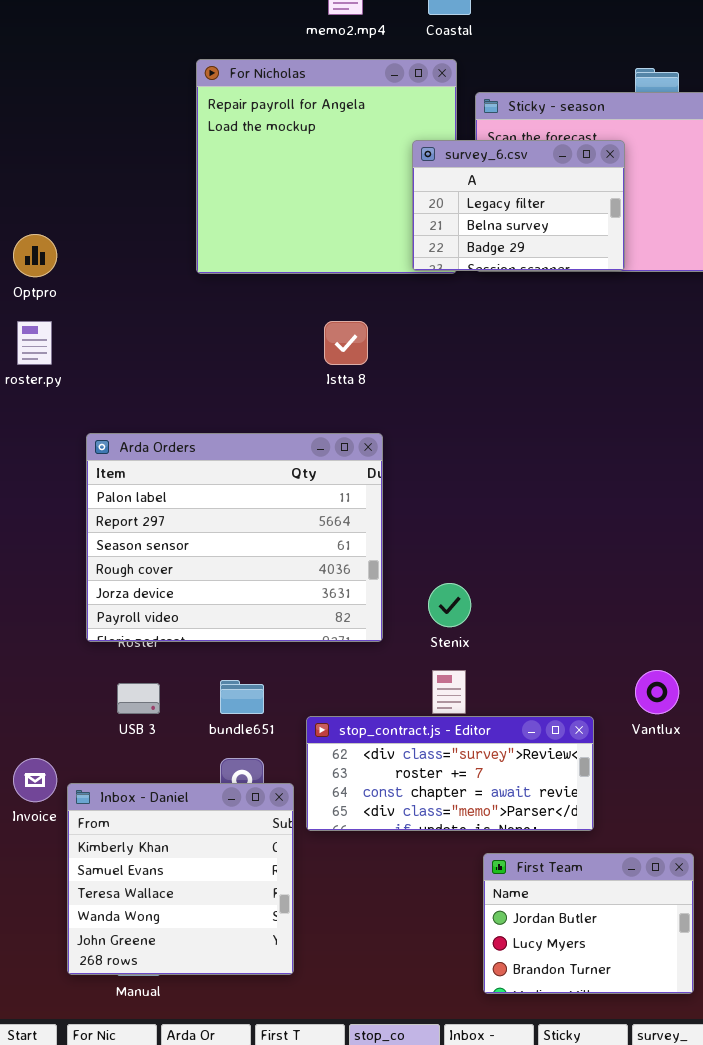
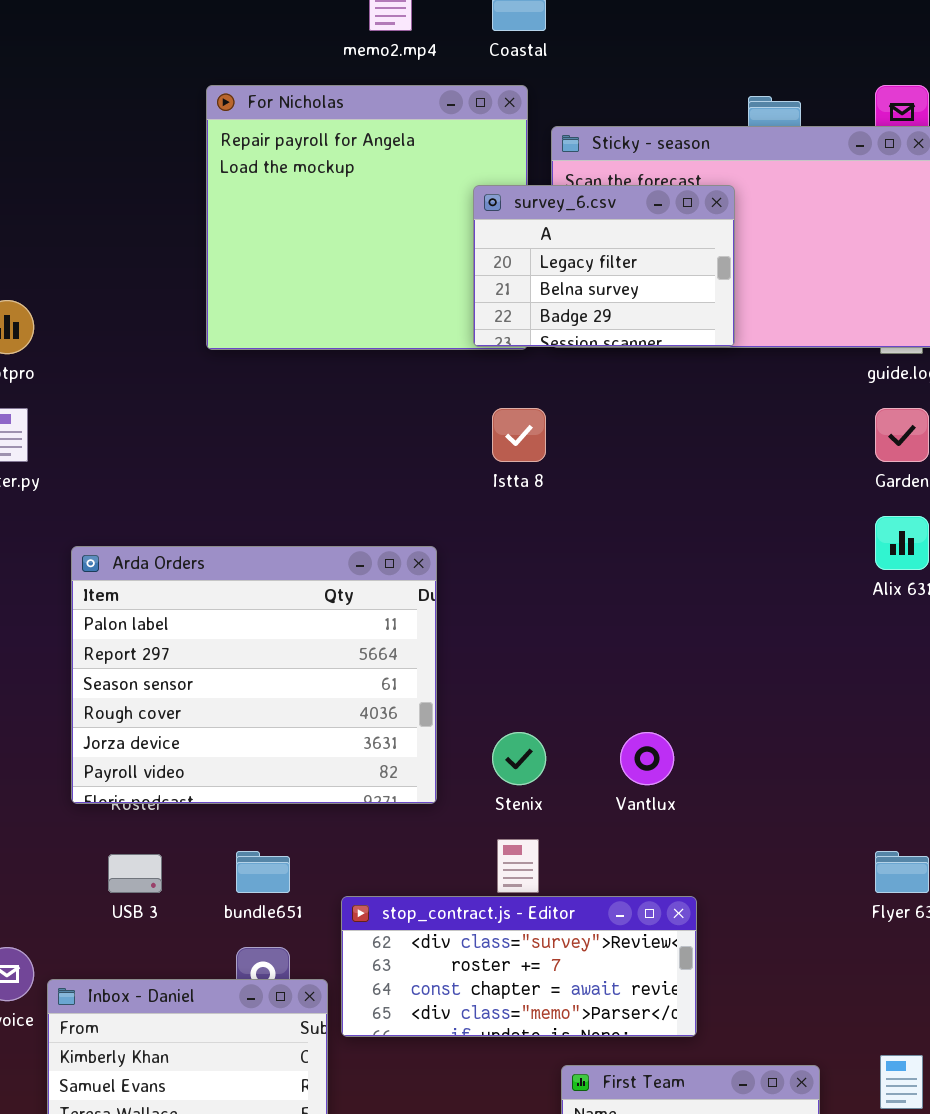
Istta 8: [324,321,368,365] -> [492,408,546,462], moved
Vantlux: [635,670,679,714] -> [620,732,674,785], moved

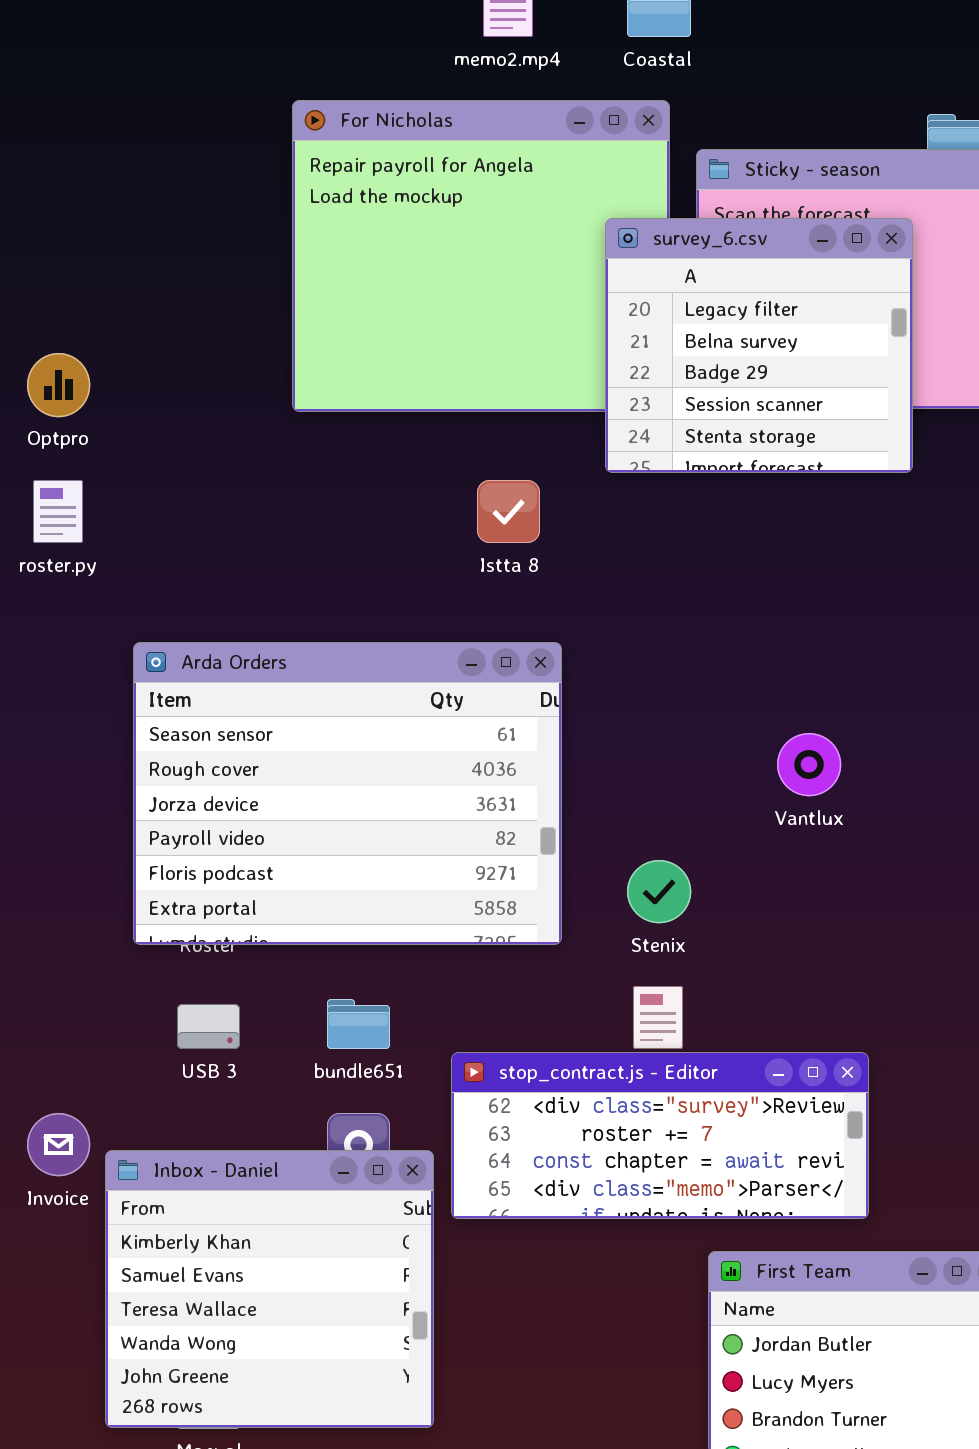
survey_6.csv: [473,185,735,347] -> [605,218,913,473], resized
Istta 8: [492,408,546,462] -> [477,480,540,543], moved
Arda Orders: [71,546,437,804] -> [133,642,562,945], scrolled down 2 rows
Vantlux: [620,732,674,785] -> [777,733,841,796], moved

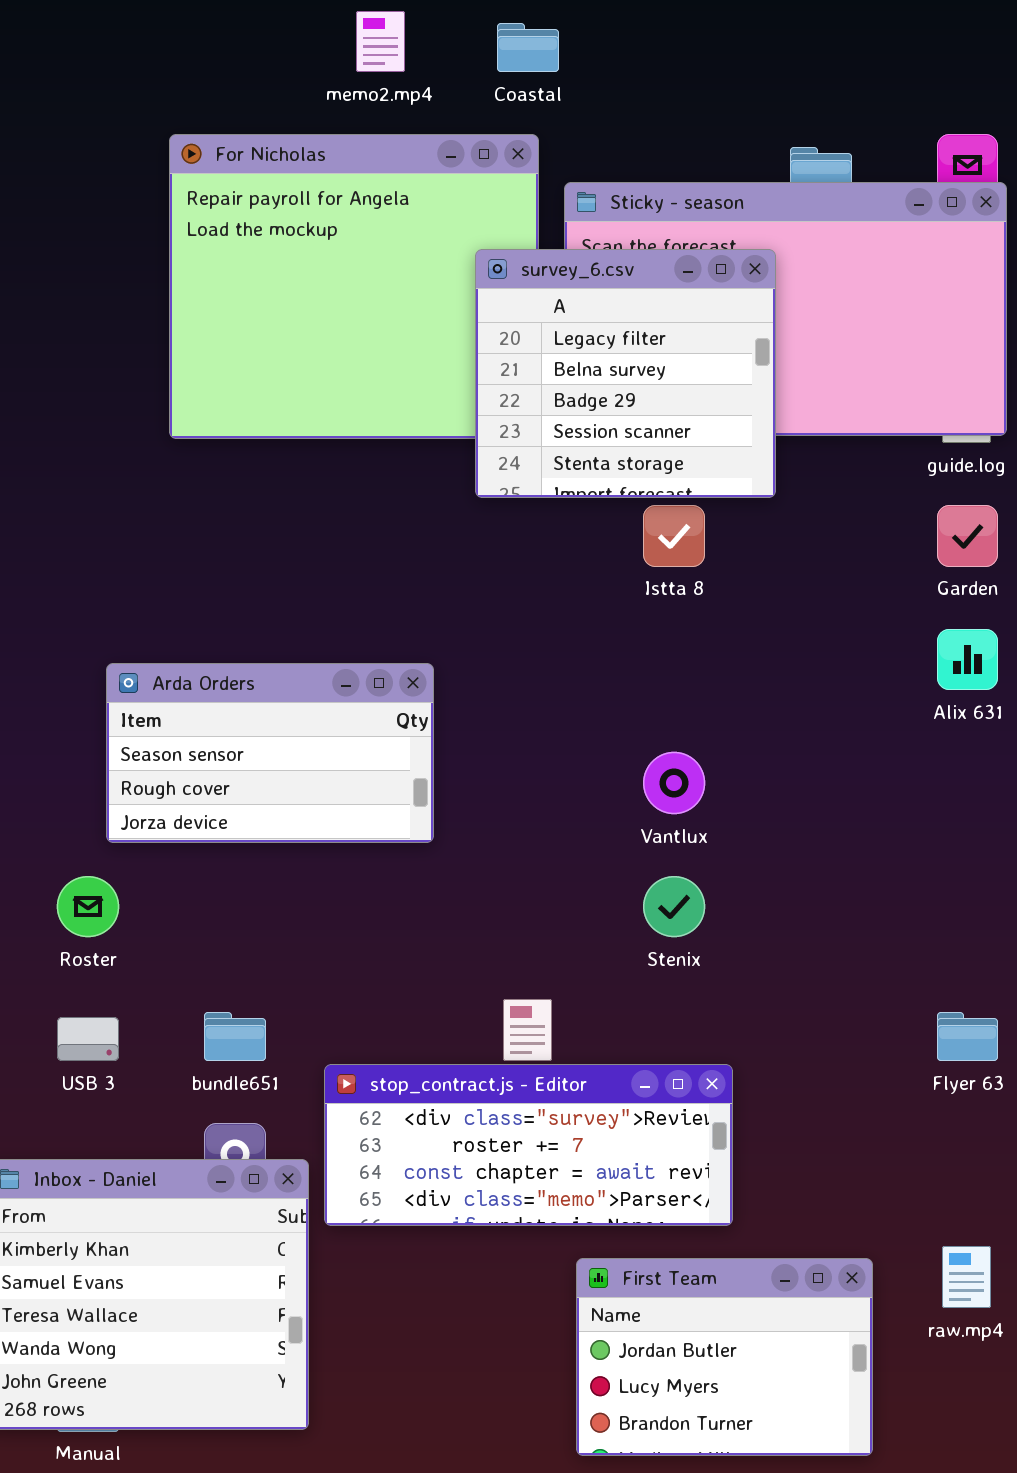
Istta 8: [477,480,540,543] -> [643,505,705,567], moved
Arda Orders: [133,642,562,945] -> [106,663,434,843], resized
Stenix: [627,860,691,923] -> [643,876,705,937], moved

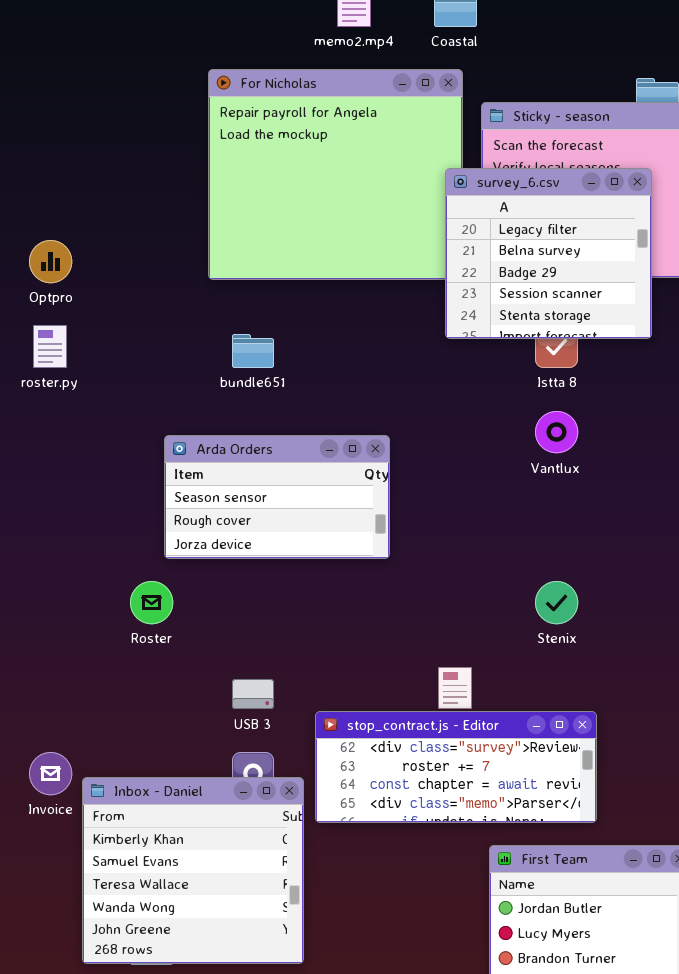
survey_6.csv: [475,249,776,498] -> [445,168,652,339], moved
Vantlux: [643,752,705,814] -> [535,411,578,453], moved
bundle651: [204,1012,266,1061] -> [232,334,274,368], moved
USB 3: [57,1017,119,1061] -> [232,679,274,709], moved

